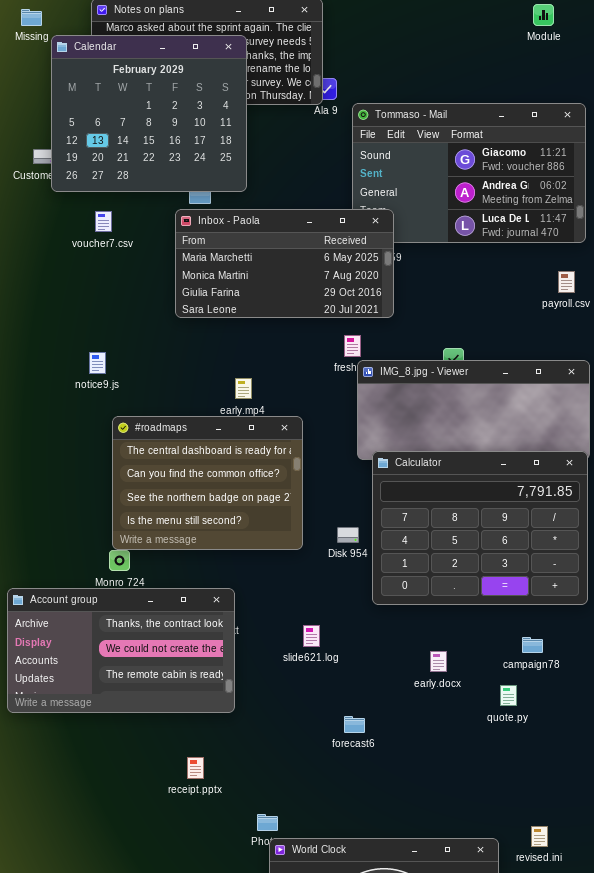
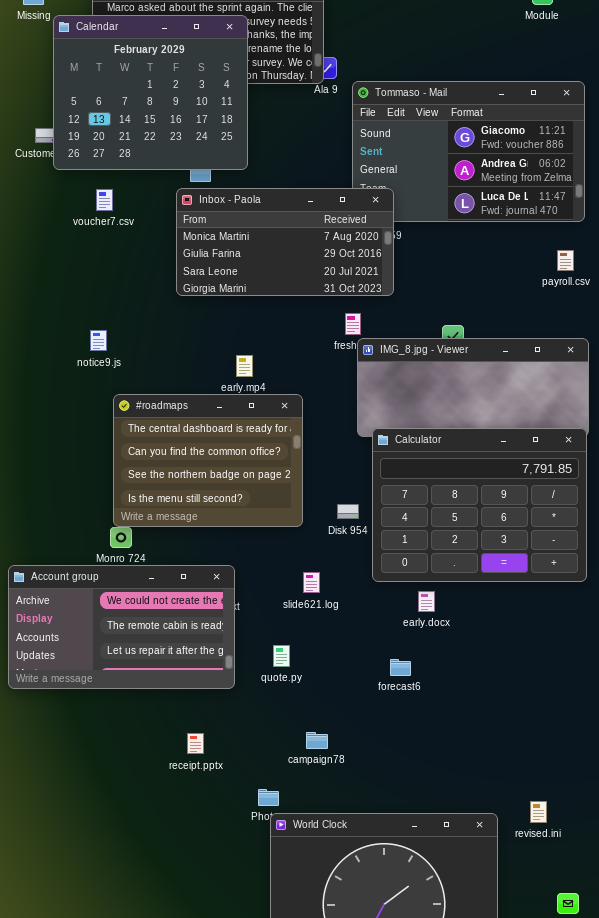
Inbox - Paola: [175,209,394,318] -> [176,188,394,296], scrolled down 1 row
Account group: [7,588,235,713] -> [8,565,235,689], scrolled down 1 row
slide621.log: [303,625,320,647] -> [303,572,320,593], moved
campaign78: [522,637,543,653] -> [306,732,328,749], moved
early.docx: [430,651,447,672] -> [418,591,435,612], moved
quote.py: [500,685,517,706] -> [273,645,290,667], moved
forecast6: [344,716,365,733] -> [390,659,411,676], moved

